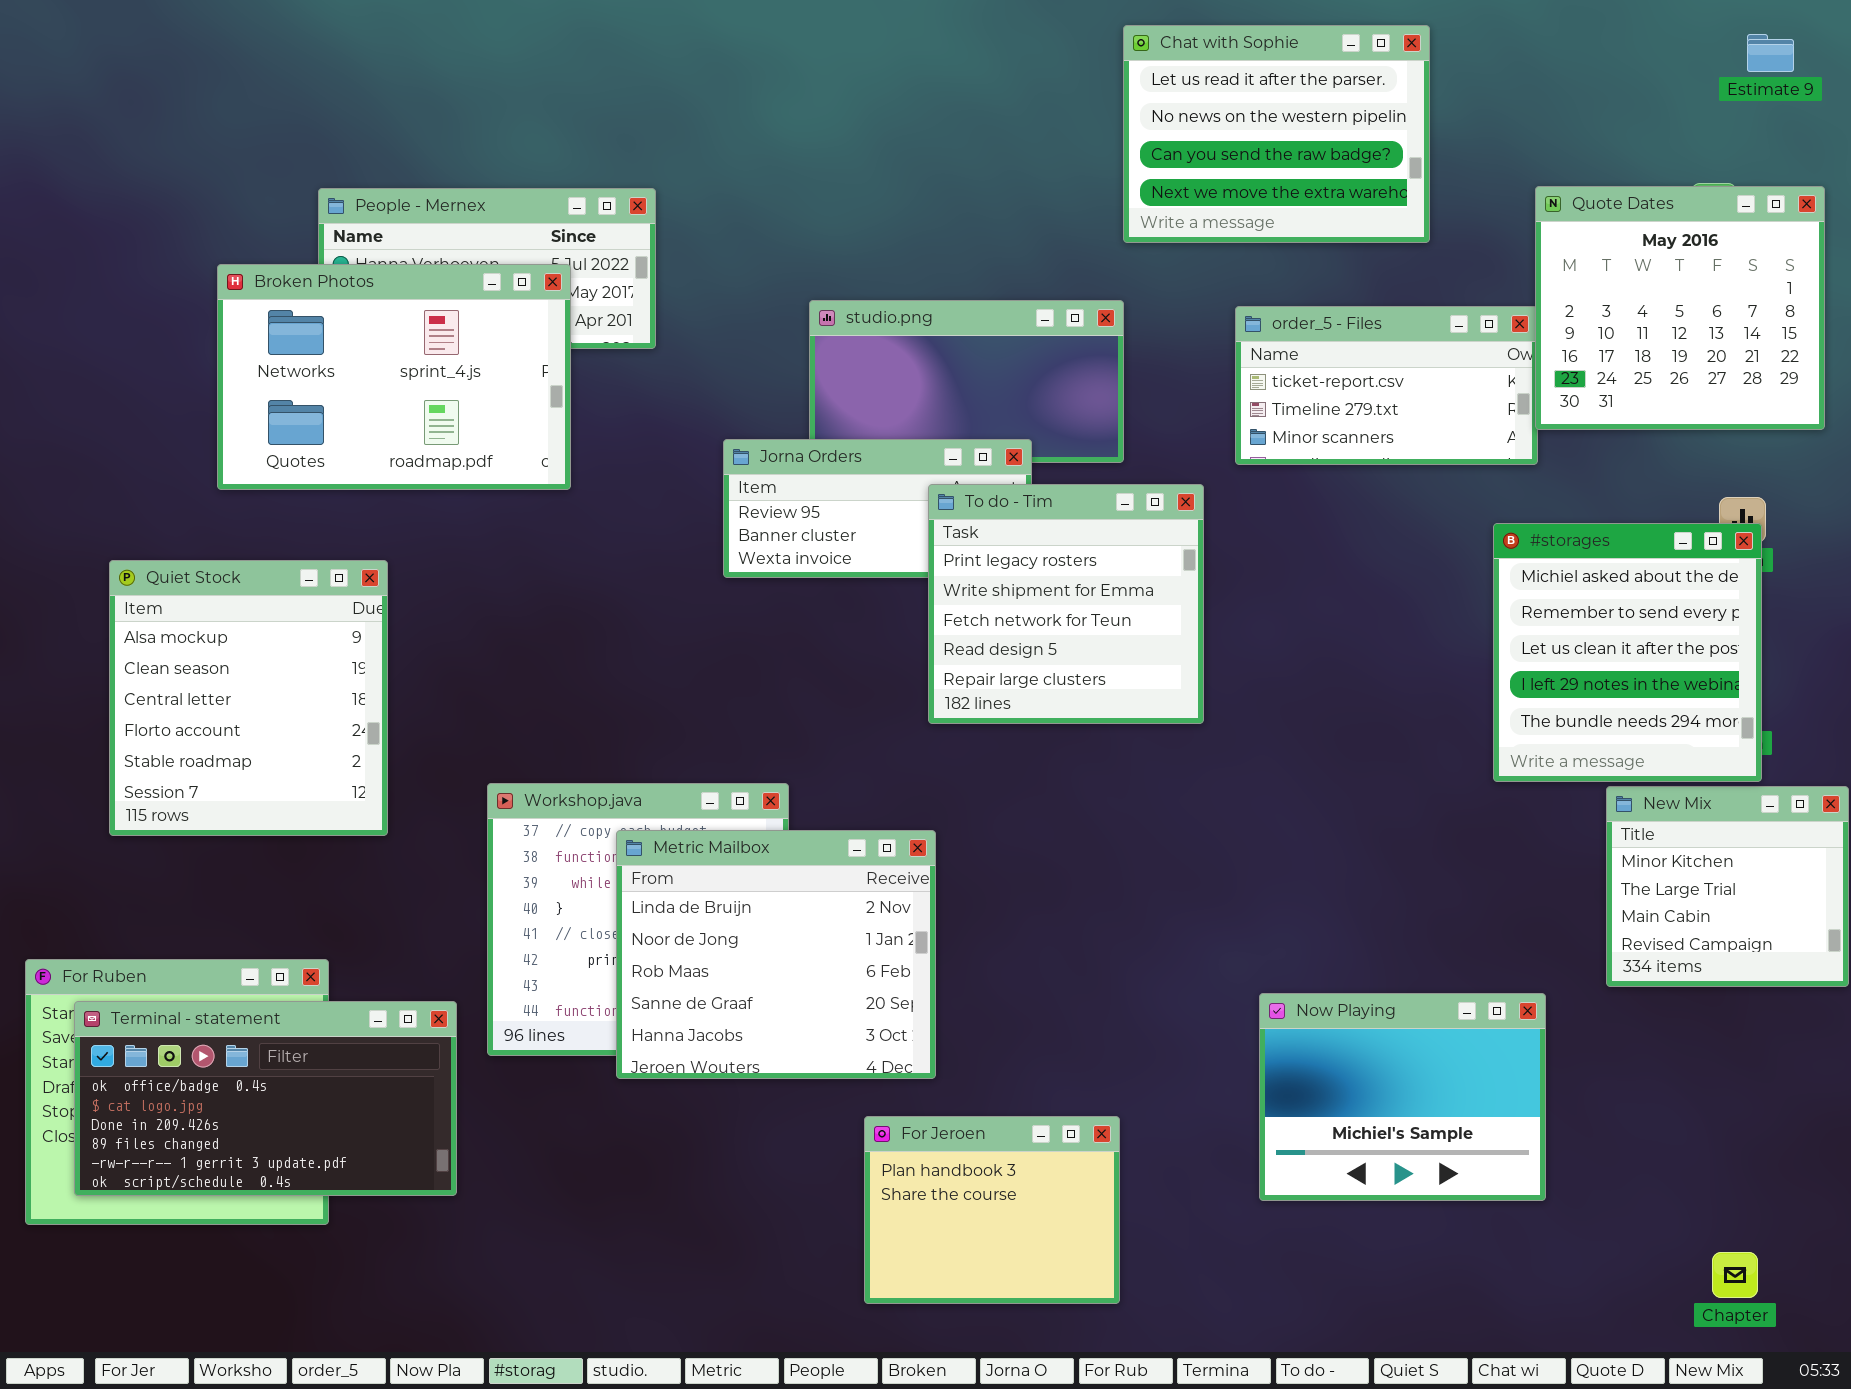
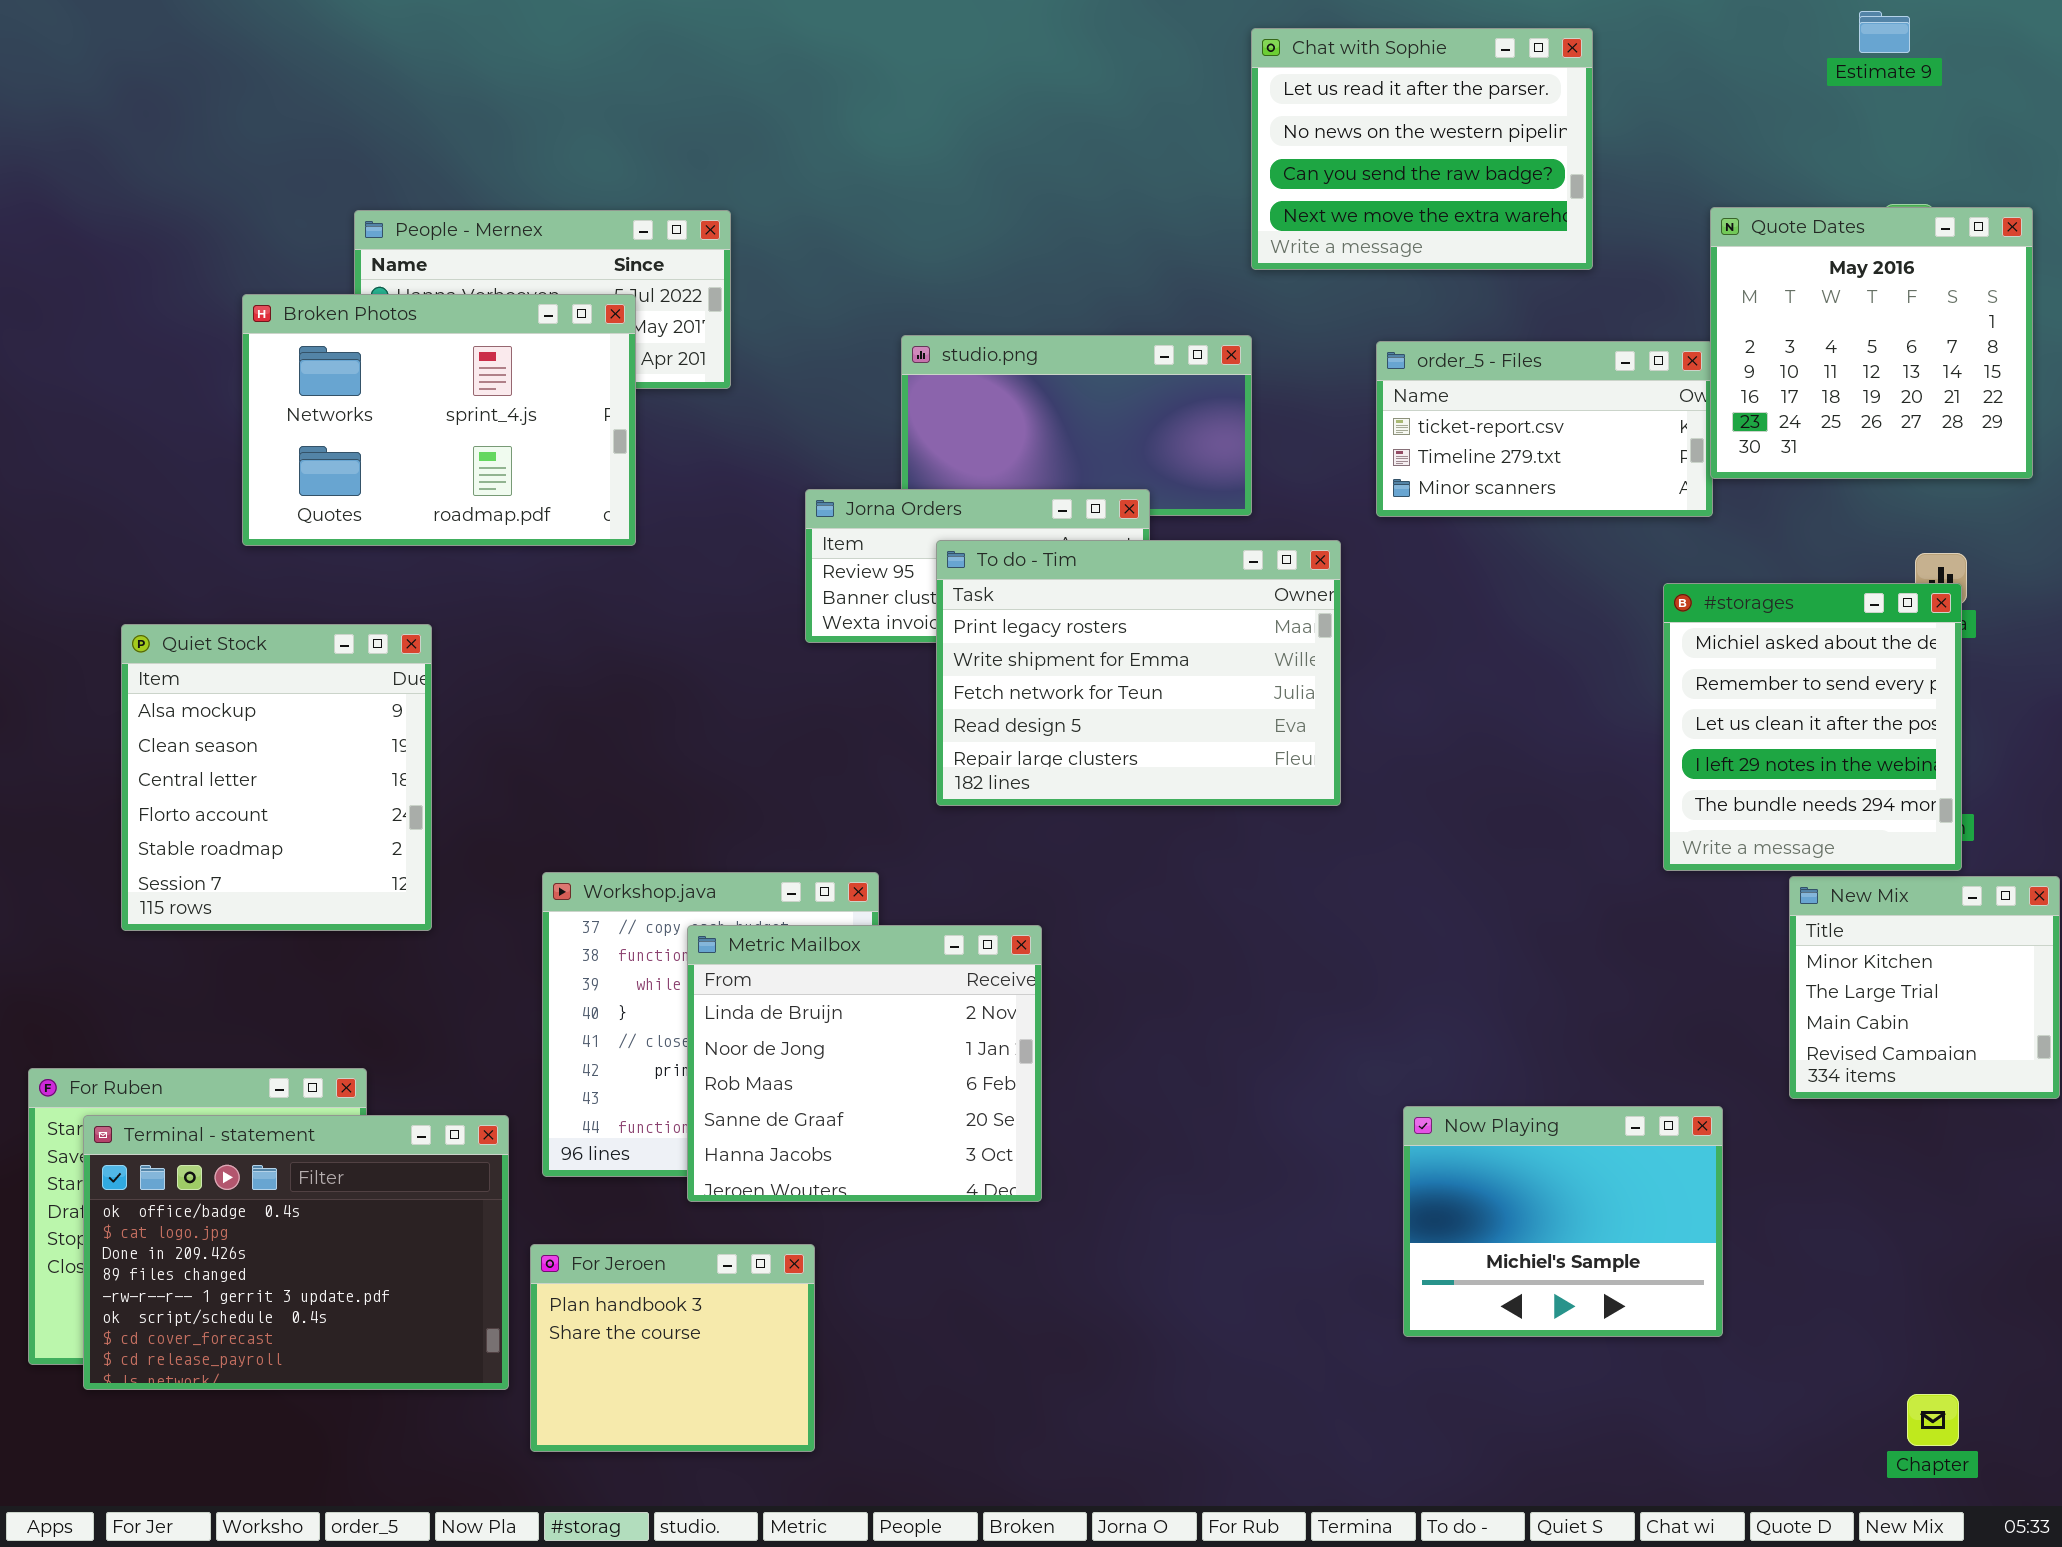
Estimate 9: [1747,34,1794,72] -> [1859,11,1910,53], moved
To do - Tim: [928,484,1204,724] -> [936,540,1341,806], resized
Terminal - statement: [74,1001,457,1196] -> [83,1115,509,1390], resized
For Jeroen: [864,1116,1120,1304] -> [530,1244,815,1452], moved

